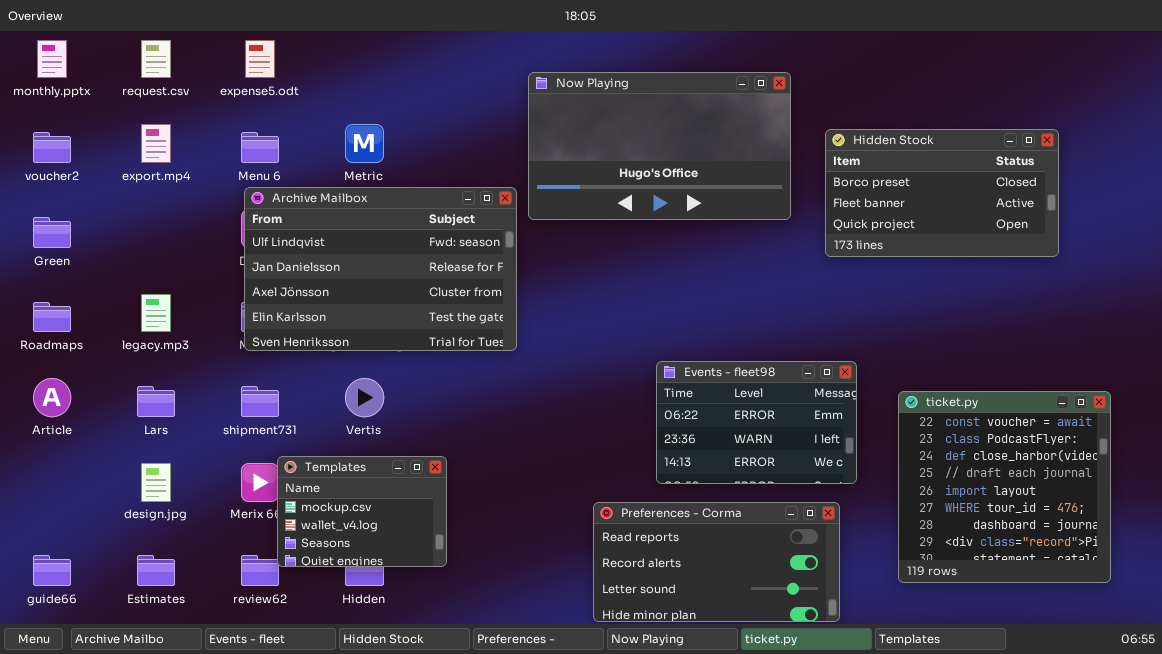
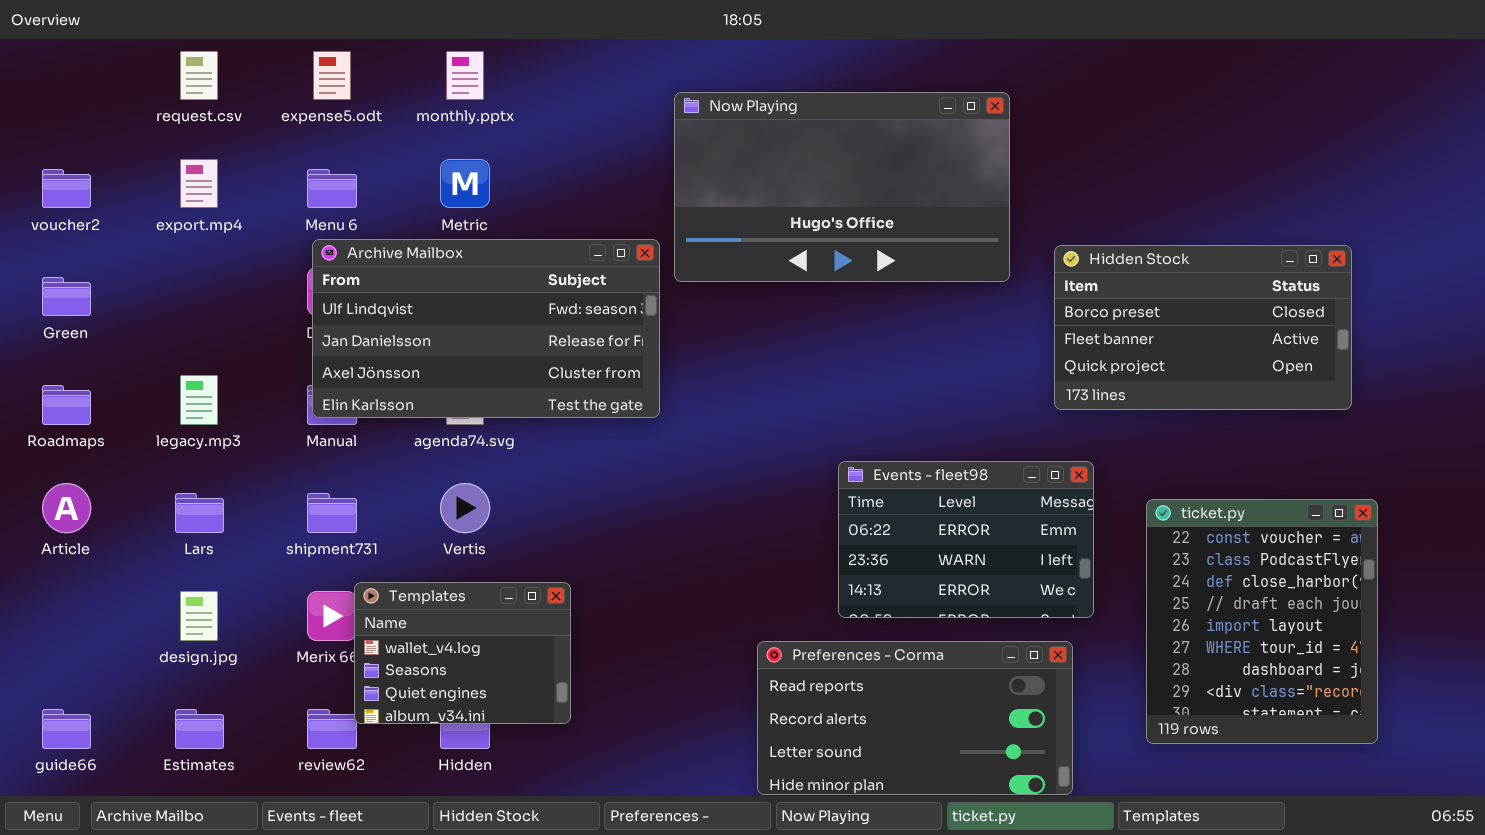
monthly.pptx: [37,40,67,78] -> [446,51,484,100], moved
Hidden Stock: [825,129,1059,257] -> [1054,245,1352,410], moved
Archive Mailbox: [244,187,517,351] -> [312,239,660,418], resized
ticket.py: [898,391,1111,583] -> [1146,499,1378,744], resized
Templates: [277,456,447,567] -> [354,582,571,724], scrolled down 1 row

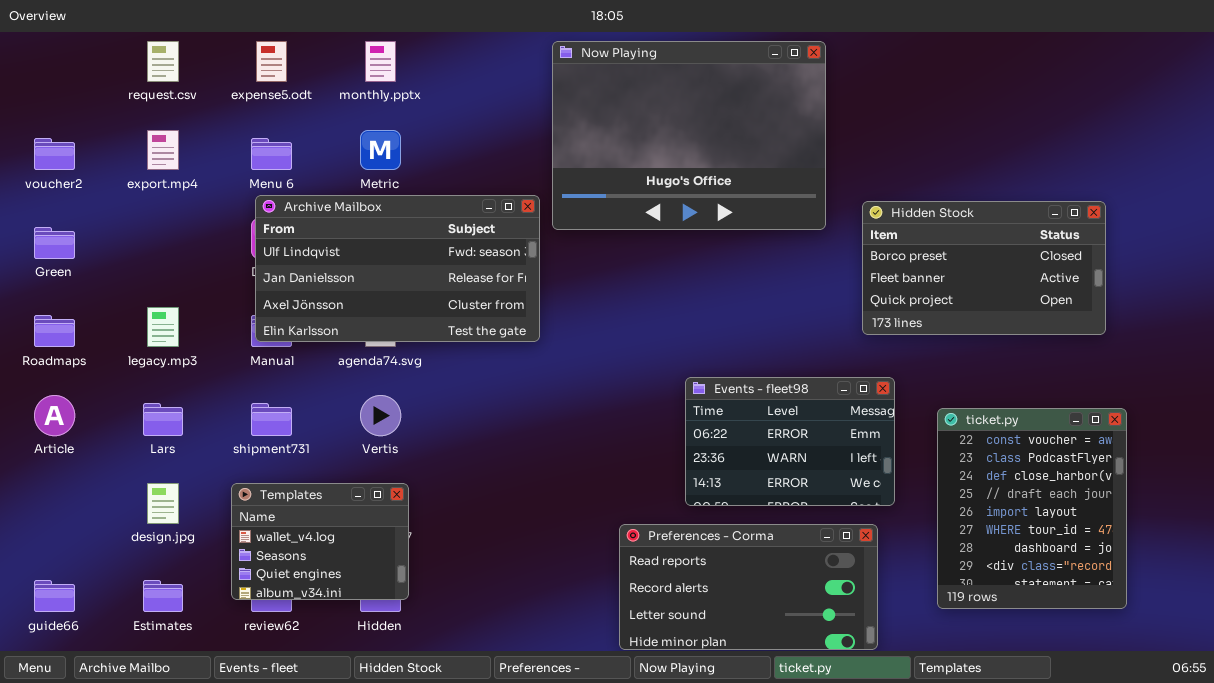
Now Playing: [674,92,1010,282] -> [552,41,826,230], resized
Templates: [354,582,571,724] -> [231,483,409,600], moved

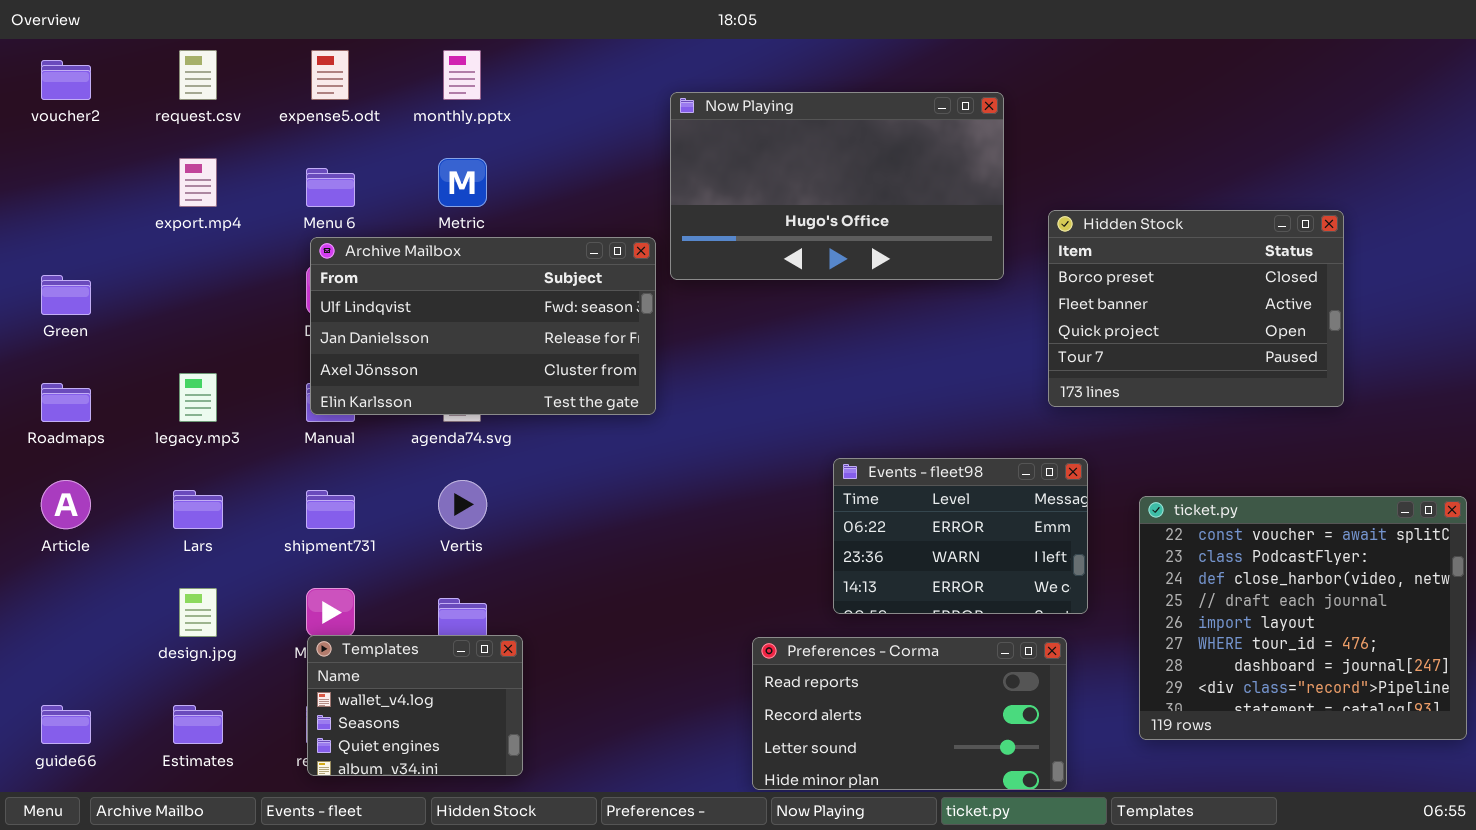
Now Playing: [552,41,826,230] -> [670,92,1004,280], resized
voucher2: [34,138,75,170] -> [41,60,91,100], moved
Hidden Stock: [862,201,1106,335] -> [1048,210,1344,407], resized
ticket.py: [937,408,1127,609] -> [1139,496,1467,740], resized
Templates: [231,483,409,600] -> [307,635,523,776], moved

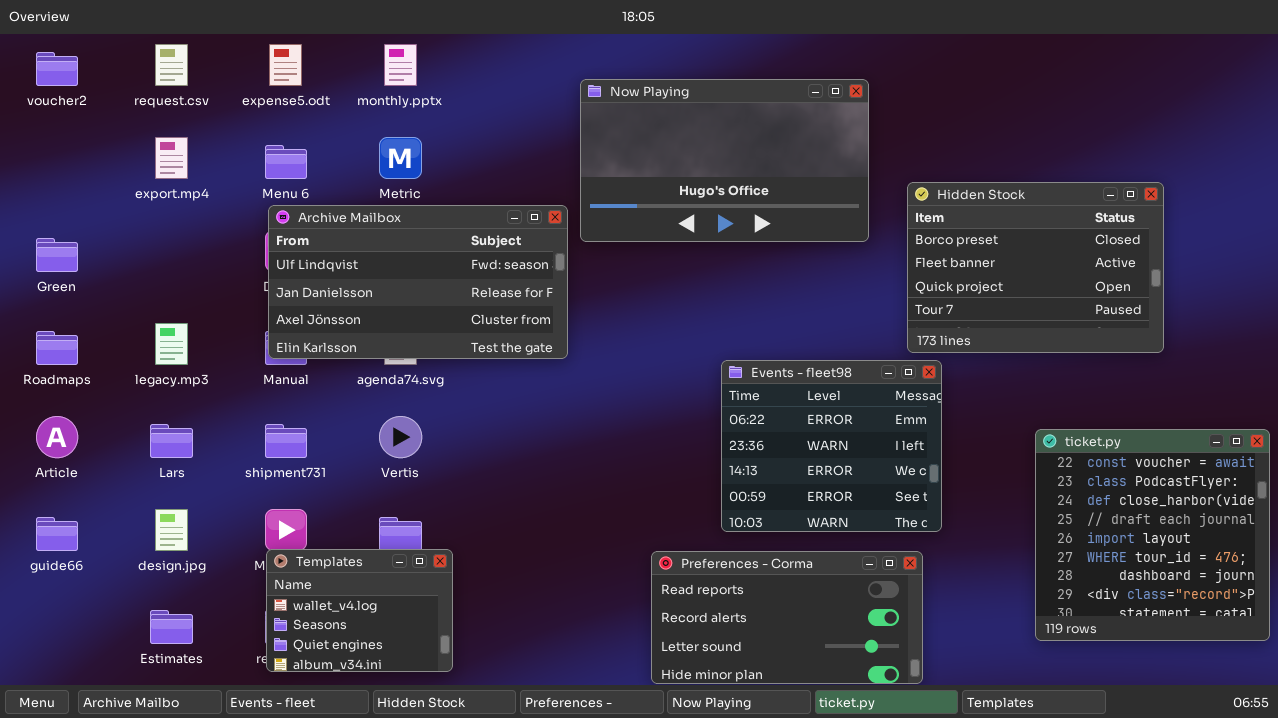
Events - fleet98: [833,458,1088,614] -> [721,360,942,532], resized
ticket.py: [1139,496,1467,740] -> [1035,429,1270,641], resized
guide66: [41,705,91,744] -> [36,517,78,551], moved

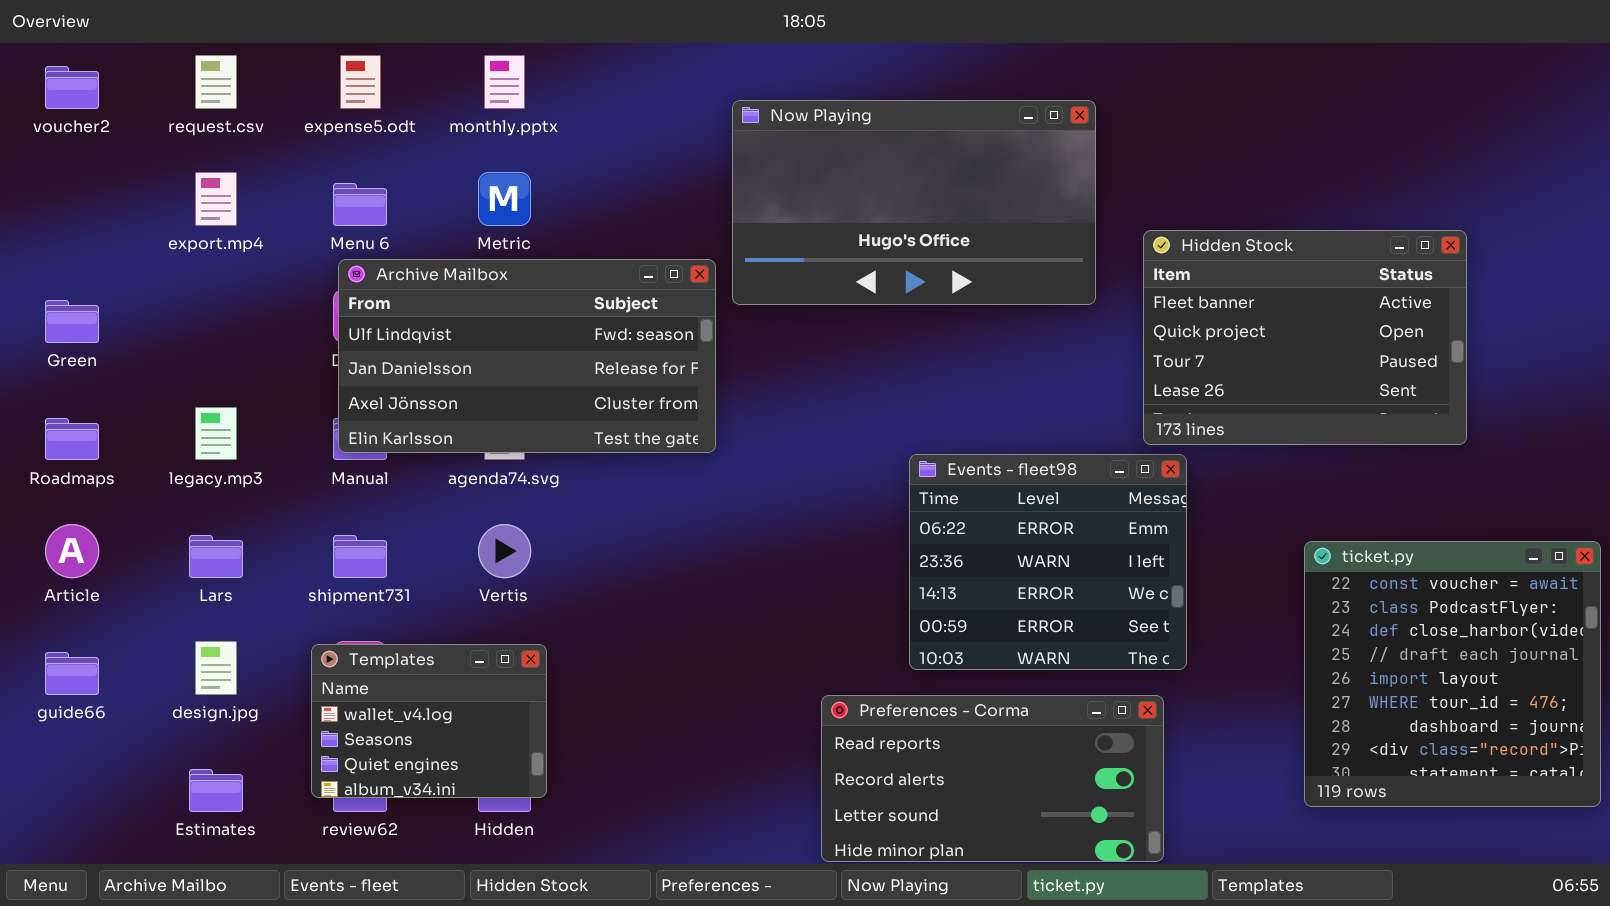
Hidden Stock: [907,182,1164,353] -> [1143,230,1467,445], scrolled down 1 row
Templates: [266,549,453,672] -> [311,644,547,798], moved

